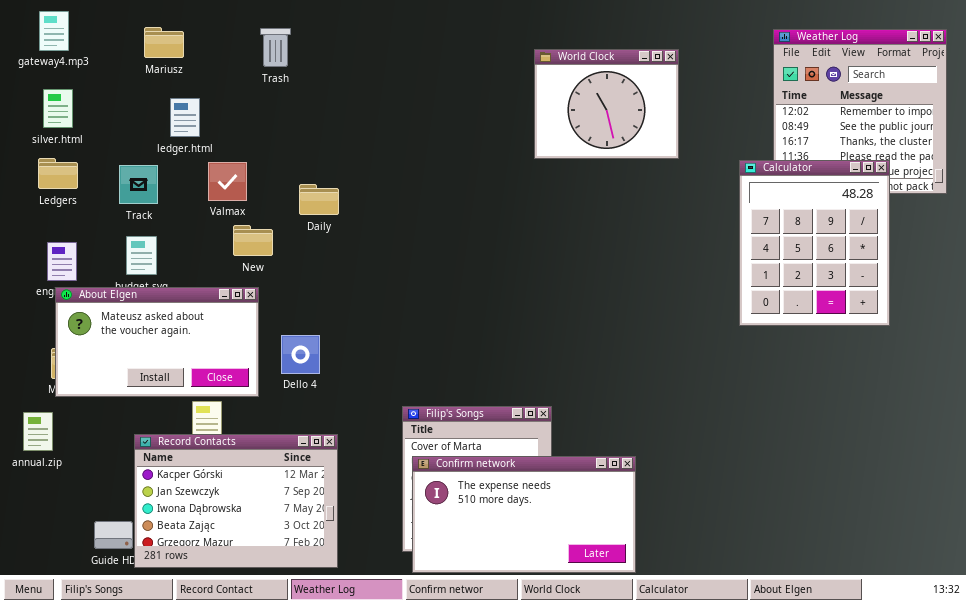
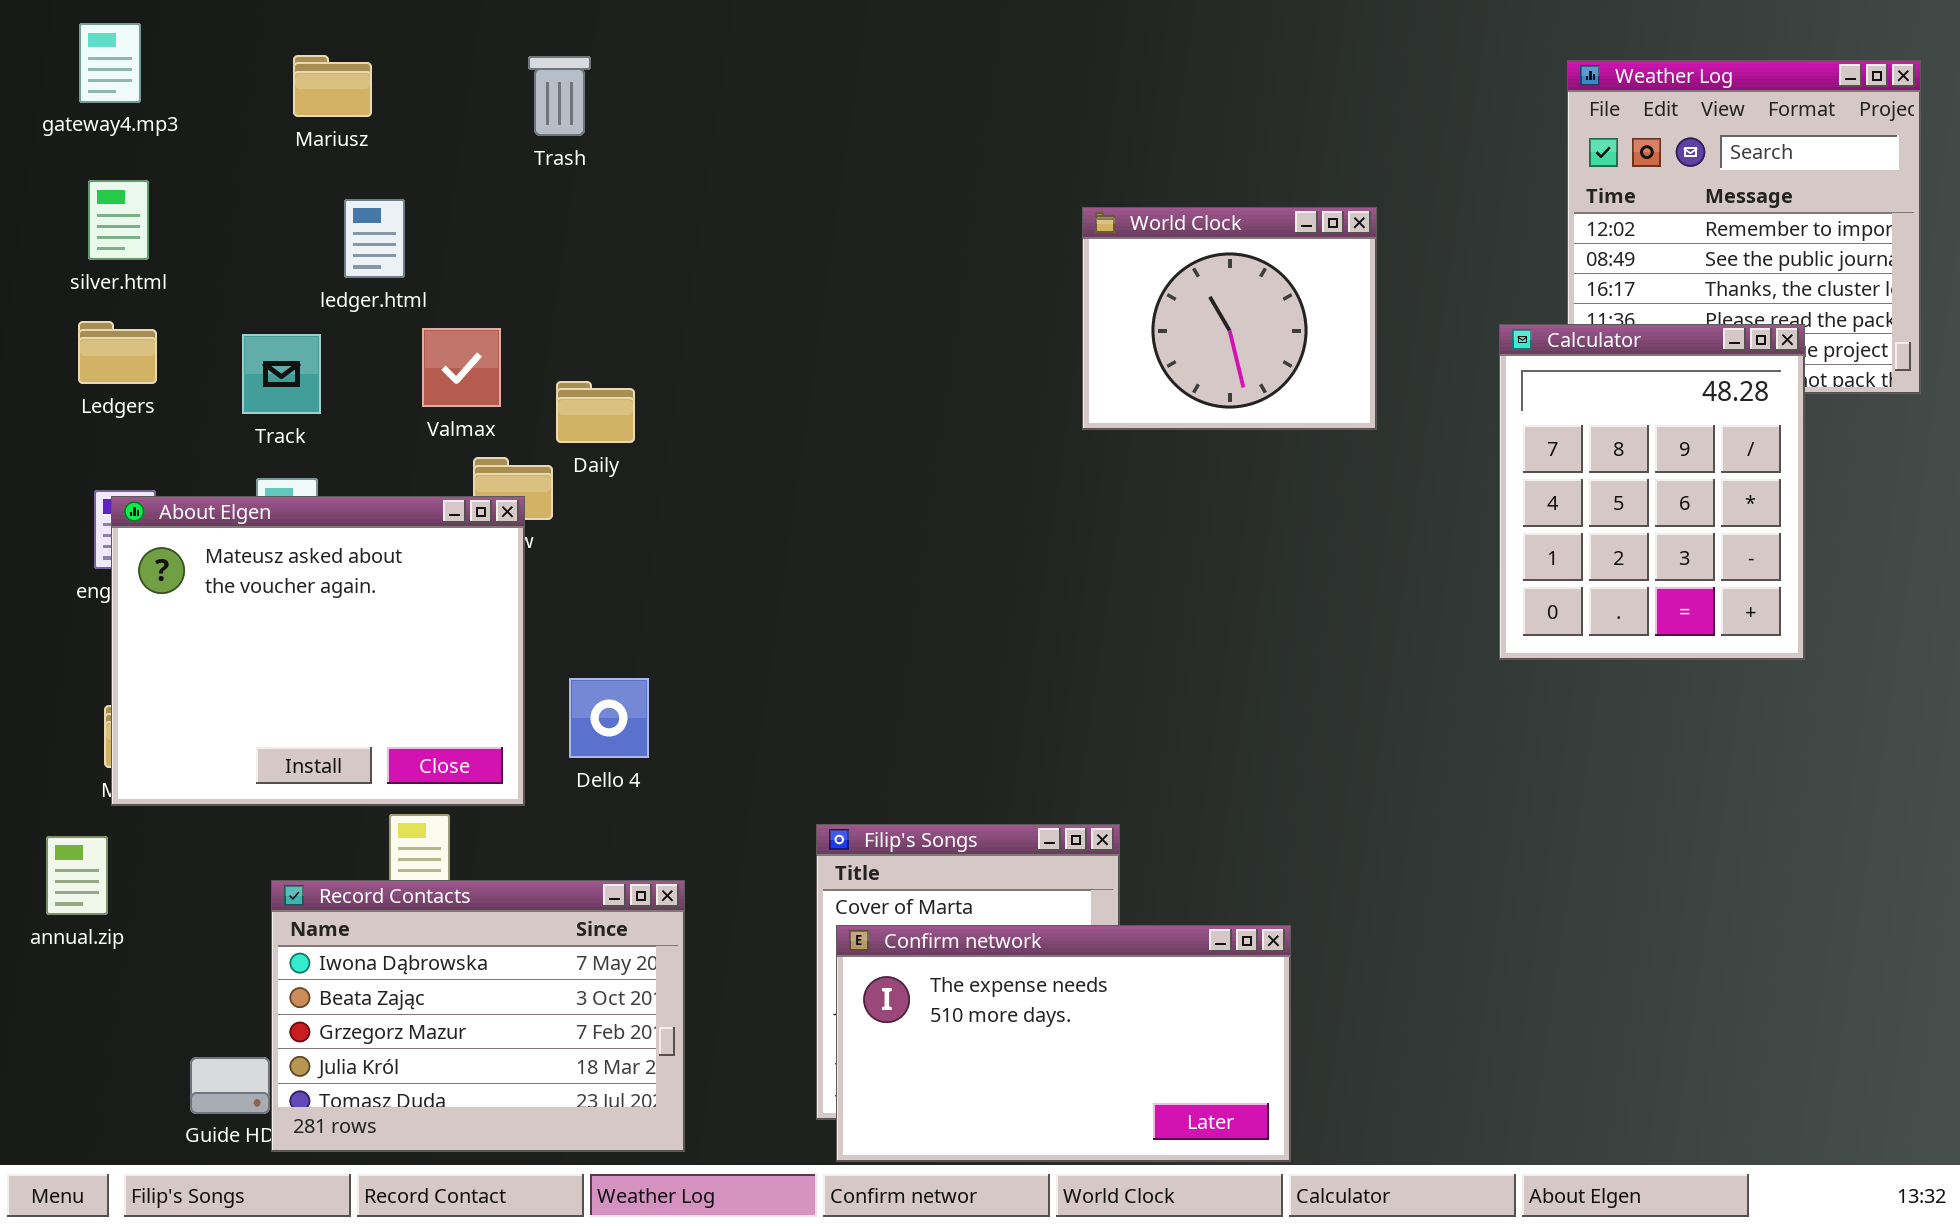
World Clock: [534,49,679,159] -> [1082,207,1377,430], moved
Daily: [299,184,339,215] -> [556,381,635,443], moved
About Elgen: [55,287,259,397] -> [111,496,525,806], resized
Record Contacts: [134,434,338,568] -> [271,880,685,1152], scrolled down 2 rows

